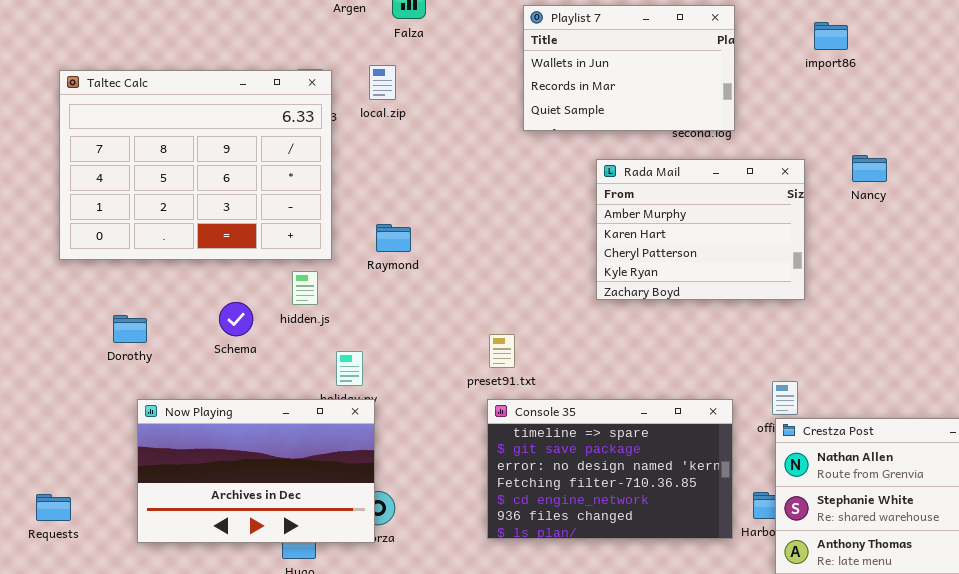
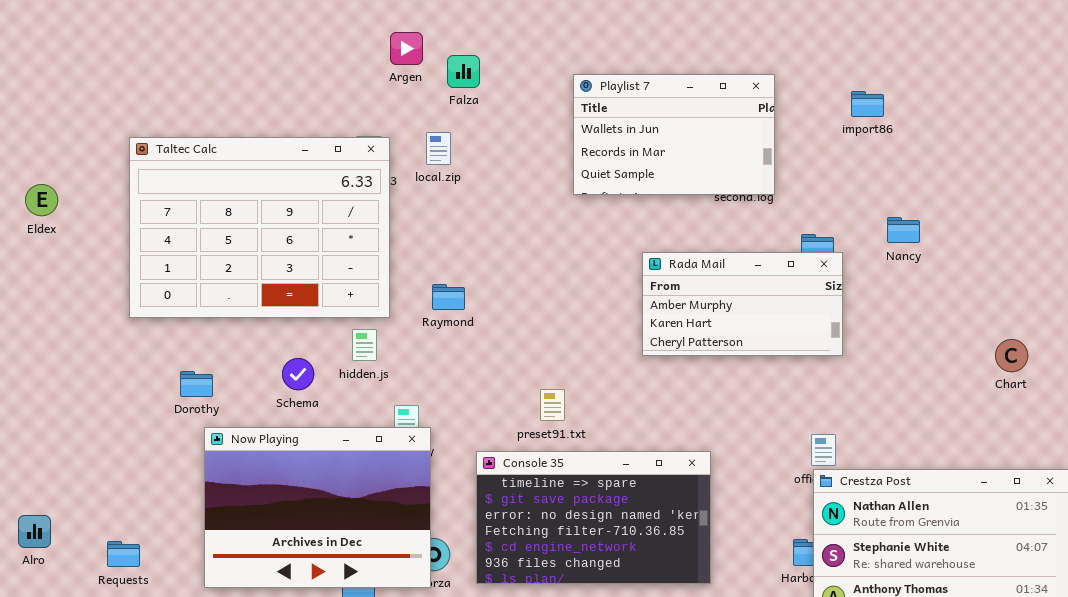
Rada Mail: [596,159,805,300] -> [642,252,843,356], resized
Now Playing: [137,399,375,543] -> [204,427,431,588], resized
Console 35: [487,399,733,539] -> [476,451,711,584], moved

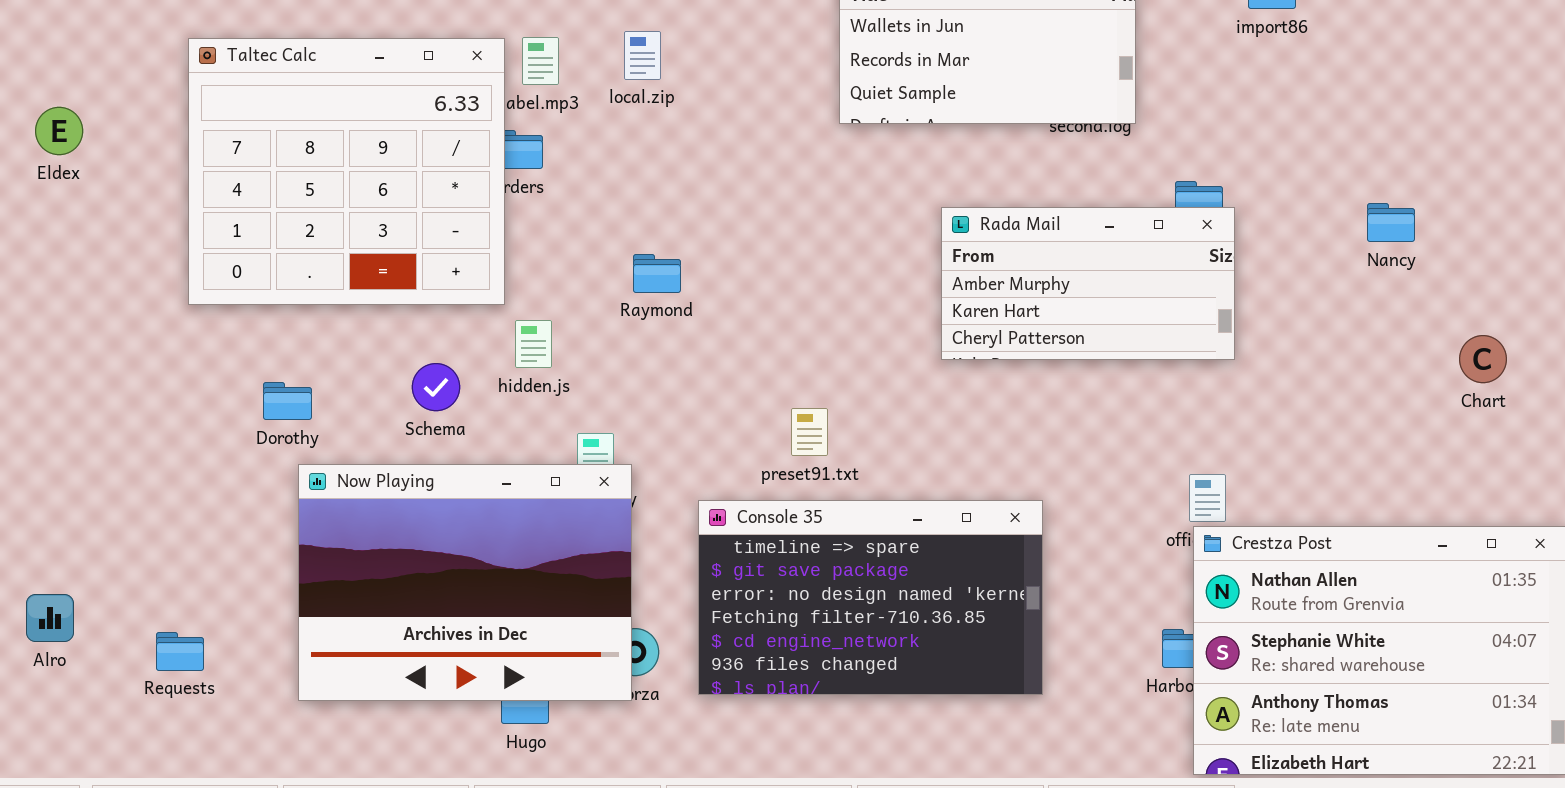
Taltec Calc: [129,137,390,318] -> [188,38,505,305], resized
Nancy: [887,217,920,243] -> [1367,203,1415,242], moved

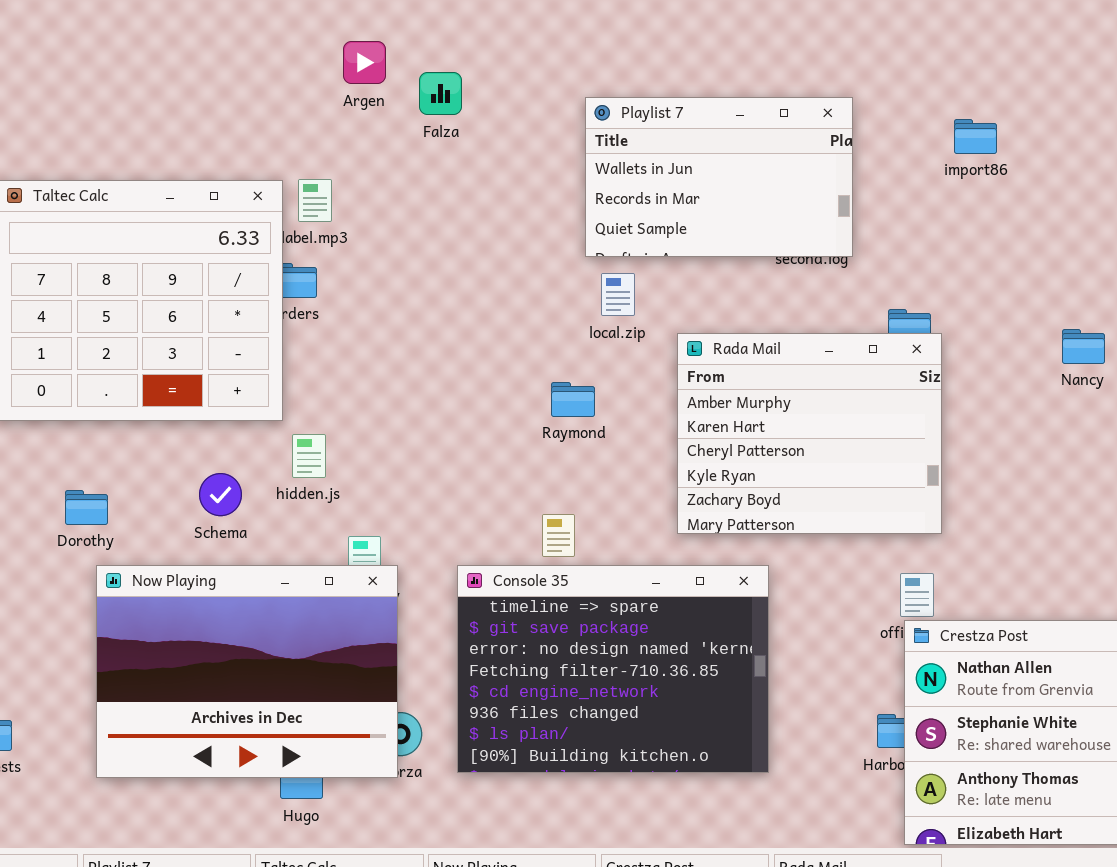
local.zip: [624,31,661,80] -> [601,273,635,316], moved
Rada Mail: [941,207,1235,360] -> [677,333,942,534], resized
Raymond: [633,254,681,293] -> [551,382,595,417], moved
Console 35: [698,500,1043,695] -> [457,565,769,773], resized

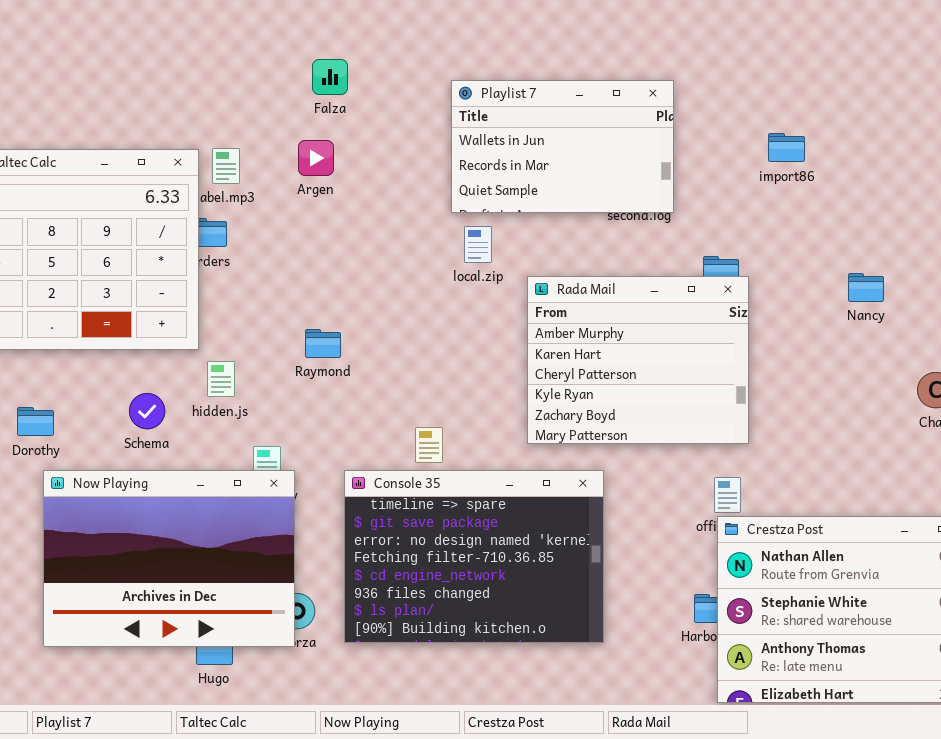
Argen: [343,41,386,84] -> [298,140,334,176], moved
import86: [954,119,997,154] -> [768,133,805,162], moved
Raymond: [551,382,595,417] -> [305,329,341,358], moved

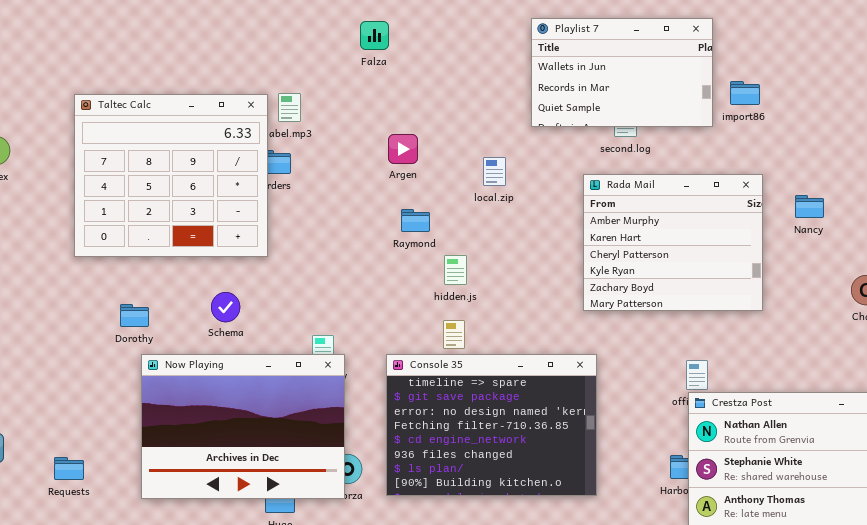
Playlist 7: [451,80,674,213] -> [531,18,713,127], moved
Argen: [298,140,334,176] -> [388,134,418,164], moved
Rada Mail: [527,276,749,444] -> [583,174,763,311], moved
Raymond: [305,329,341,358] -> [401,209,430,232], moved
hidden.js: [207,361,235,397] -> [444,255,467,285], moved

